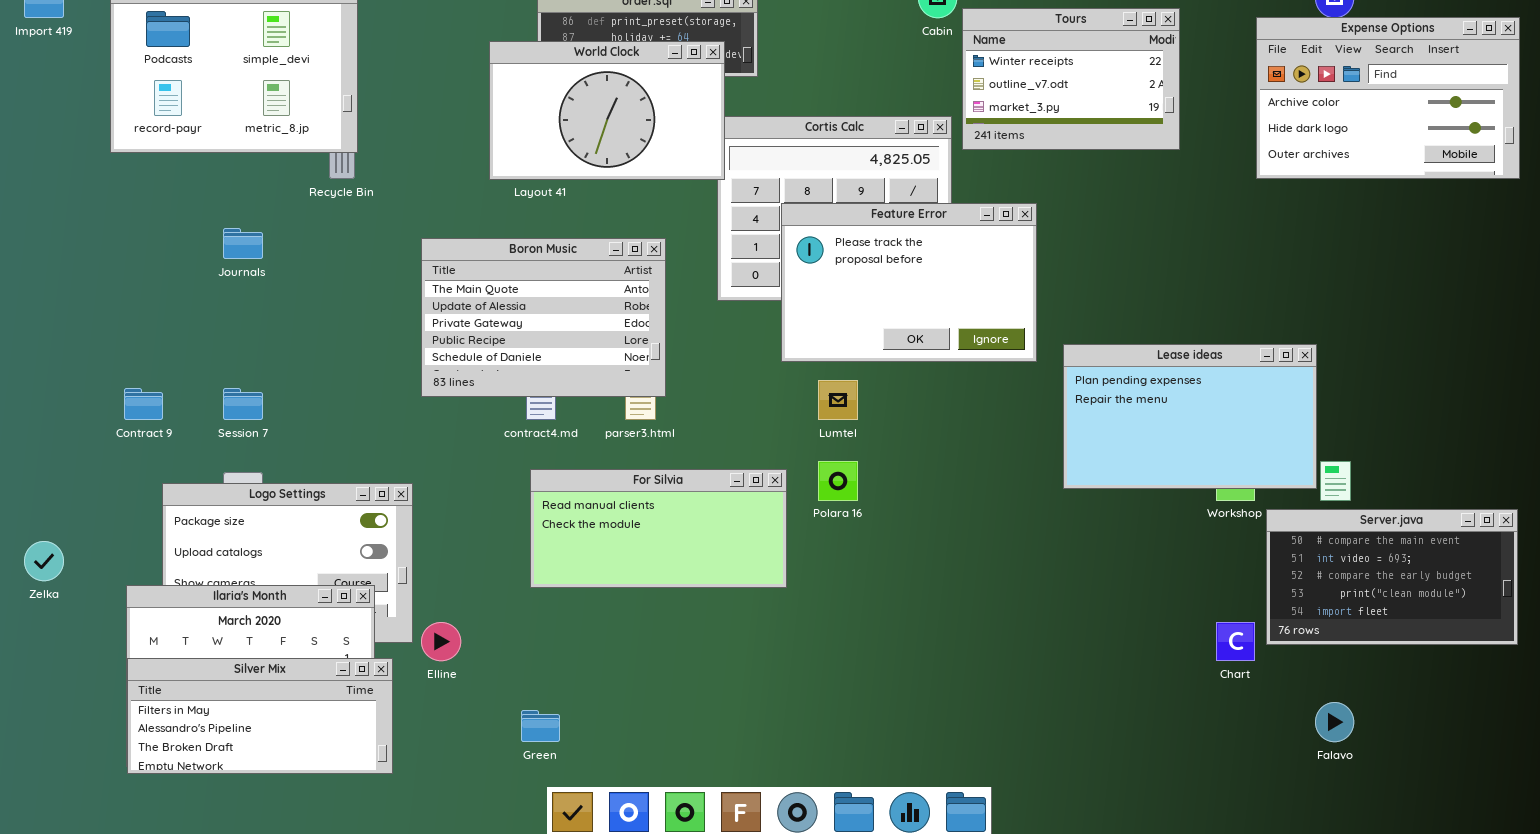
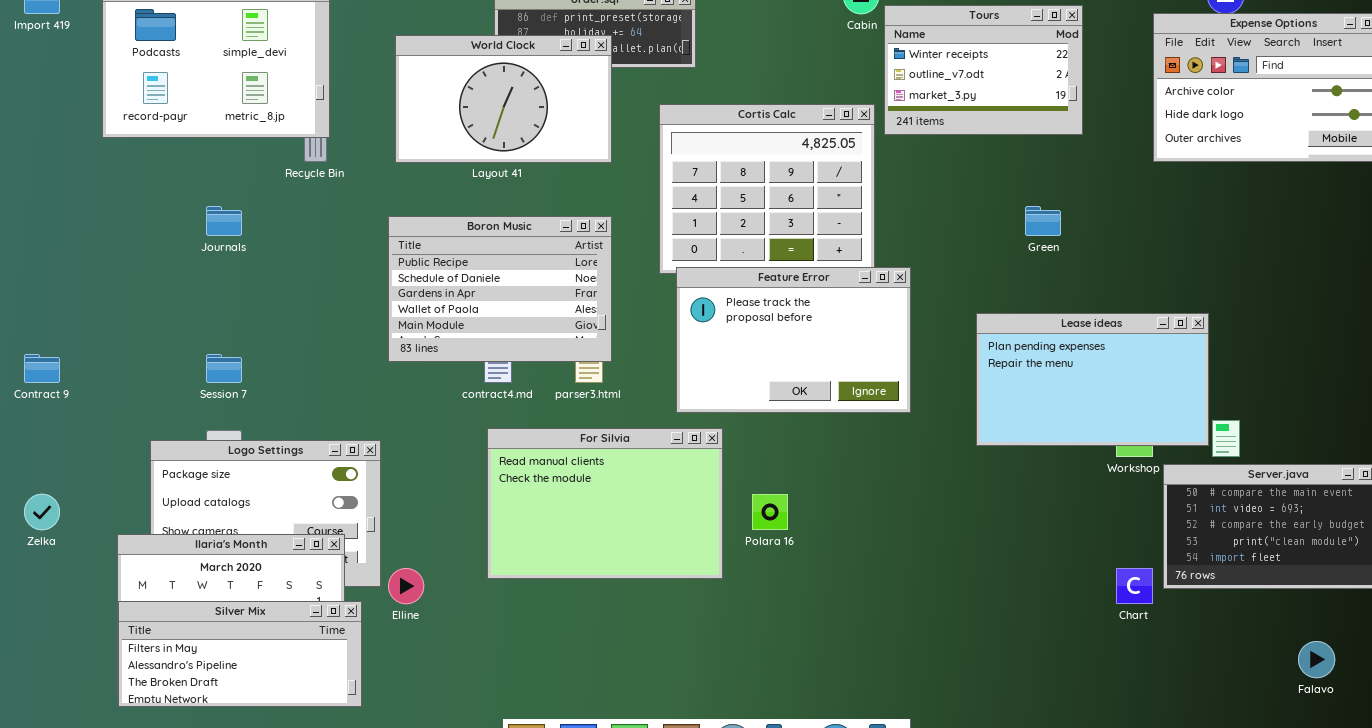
World Clock: [489,41,725,180] -> [395,35,612,163], moved
Feature Error: [781,203,1037,362] -> [676,267,911,413], moved
Boron Music: [421,238,666,397] -> [388,216,612,362], scrolled down 3 rows
Contract 9: [124,388,163,420] -> [24,354,60,383], moved
Polara 16: [818,461,858,501] -> [752,494,788,530], moved
For Silvia: [530,469,787,588] -> [487,428,723,579], resized
Falavo: [1315,702,1354,742] -> [1298,641,1335,678], moved
Green: [521,710,560,742] -> [1025,206,1061,236], moved

